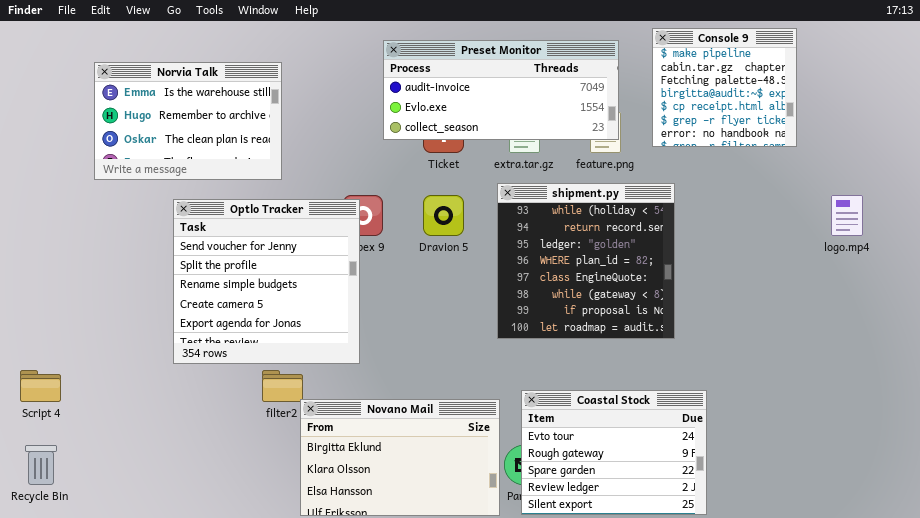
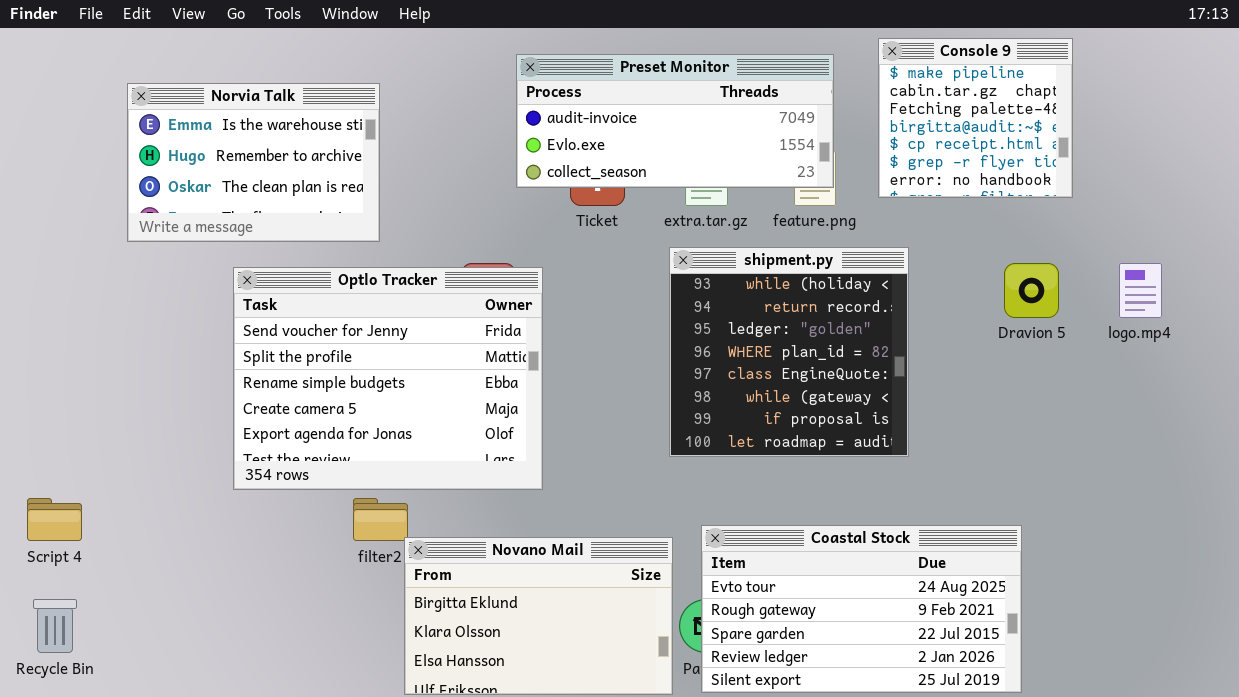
Dravion 5: [423,195,464,236] -> [1004,263,1059,318], moved
Optlo Tracker: [173,199,360,364] -> [233,267,543,490], resized
Coastal Stock: [521,390,707,515] -> [701,525,1022,693], resized

